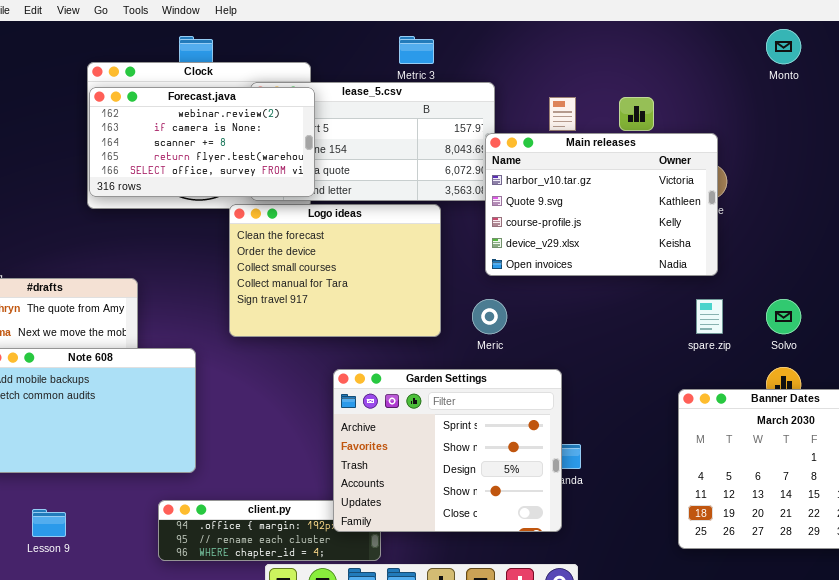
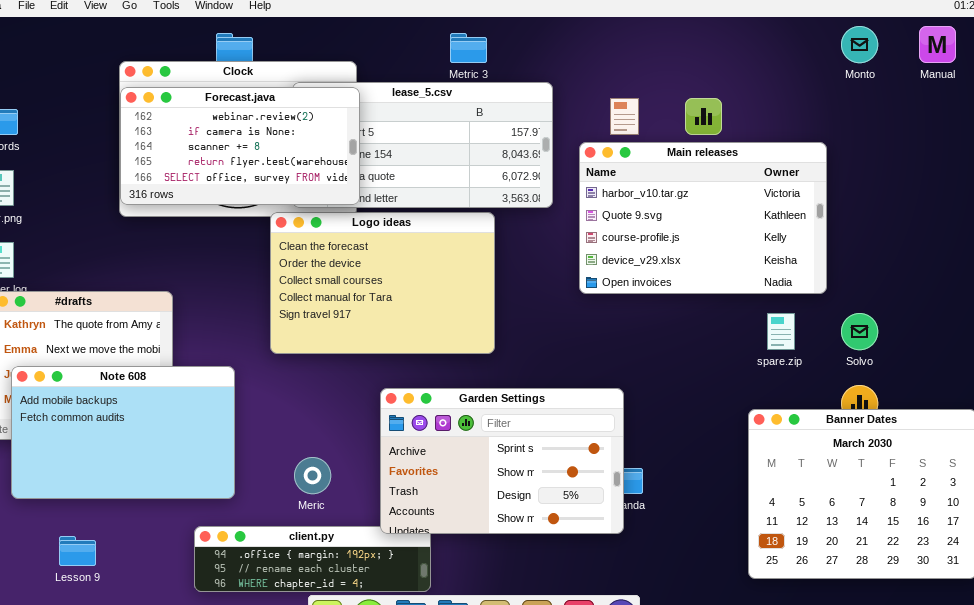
Main releases: [485,133,718,276] -> [579,142,827,294], moved
Meric: [472,299,507,334] -> [294,457,331,494], moved
Garden Settings: [333,369,562,532] -> [380,388,624,534], resized

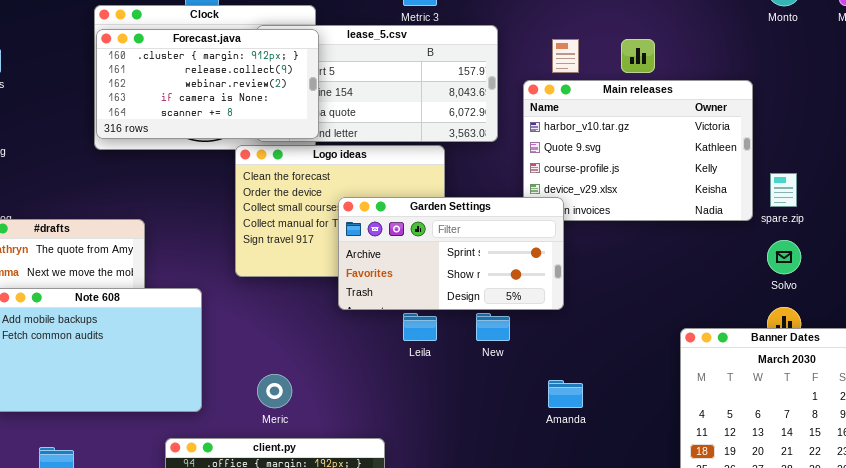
Forecast.java: [120,87,360,205] -> [96,29,319,139], scrolled up 2 rows
spare.zip: [767,313,795,350] -> [770,173,797,207], moved
Garden Settings: [380,388,624,534] -> [338,197,564,310], moved, resized

